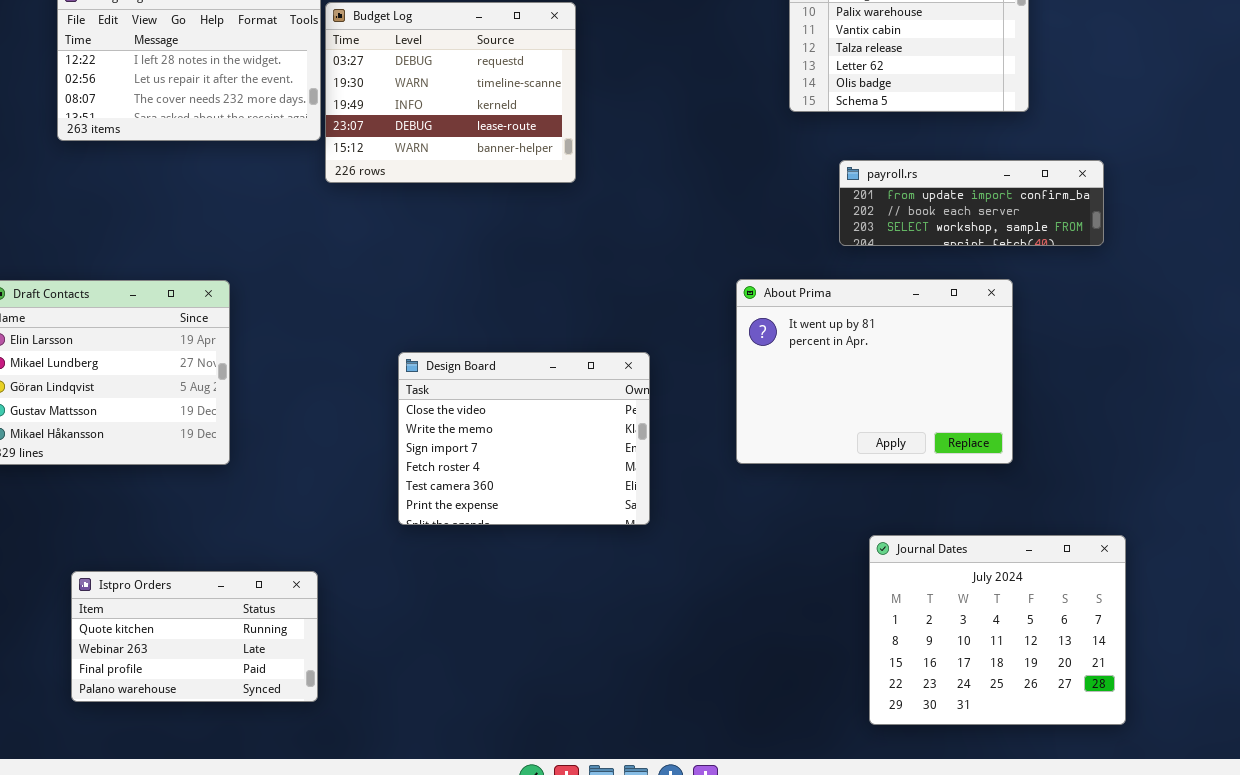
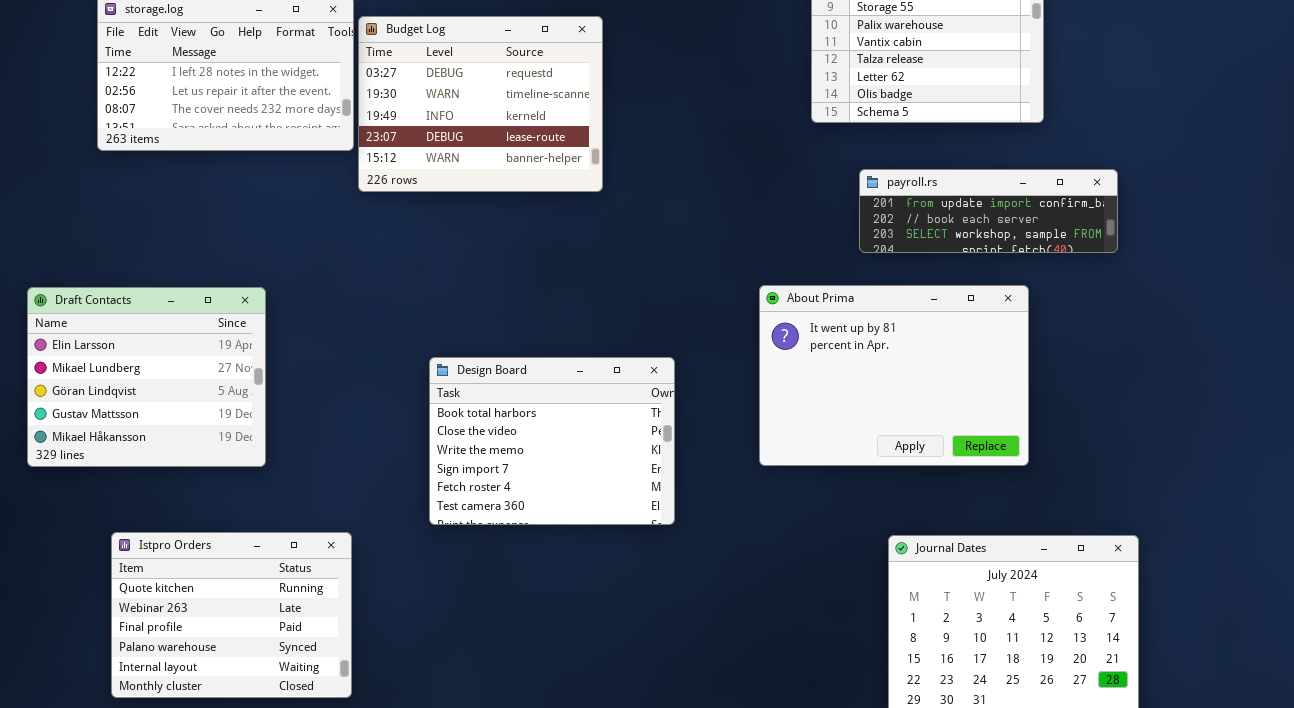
Design Board: [398,352,650,525] -> [429,357,675,525], scrolled up 1 row
Istpro Orders: [71,571,318,702] -> [111,532,352,698], resized

